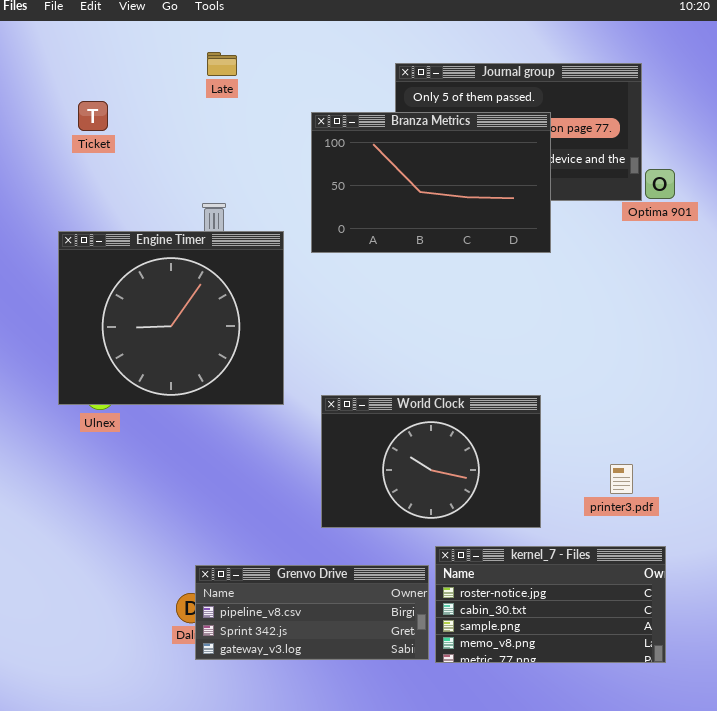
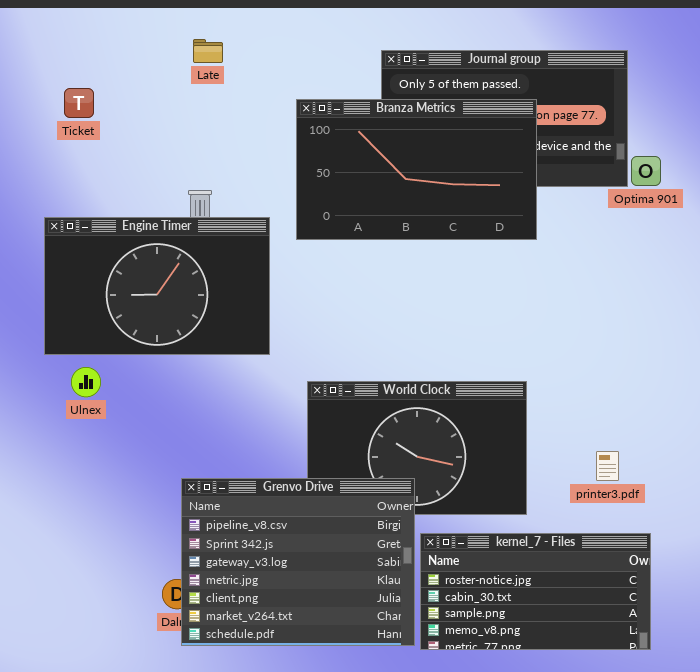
Engine Timer: [58,231,284,405] -> [44,217,270,355], resized
Grenvo Drive: [195,565,429,660] -> [181,478,415,646], resized

